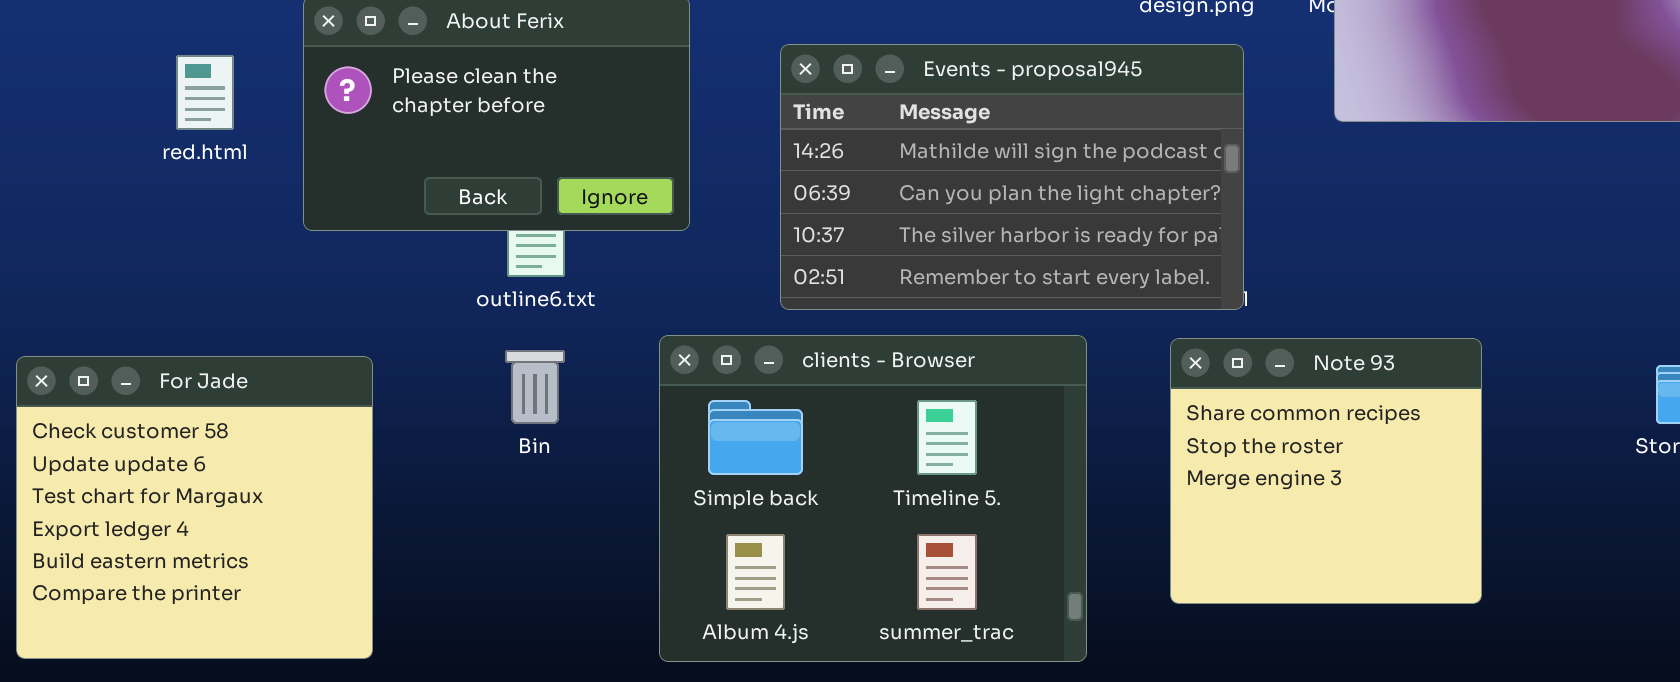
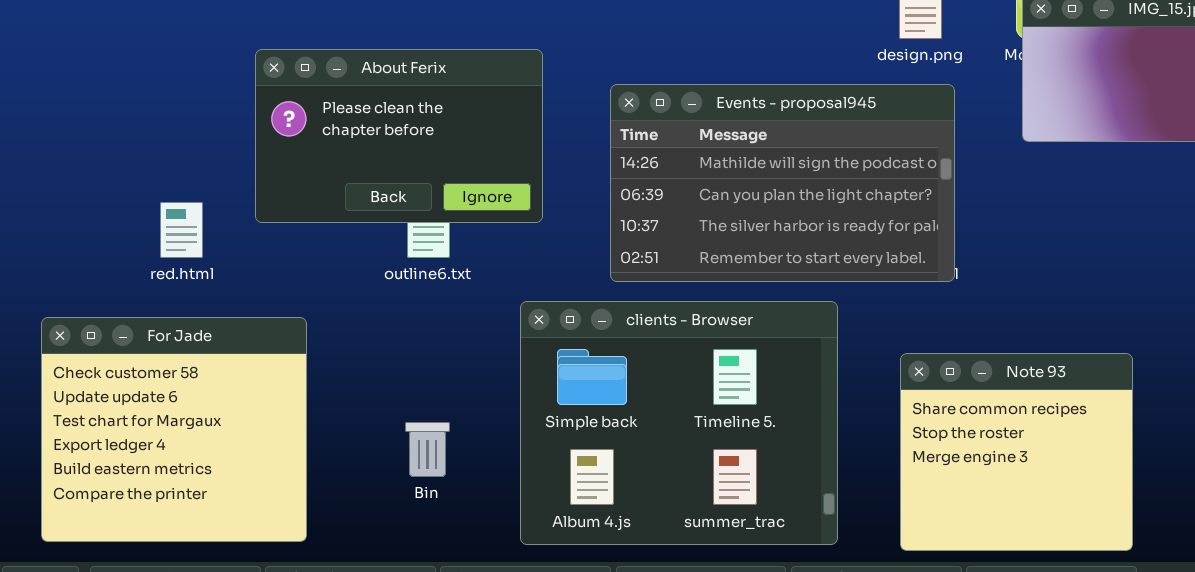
red.html: [176,55,234,130] -> [160,202,203,258], moved
Note 93: [1170,338,1482,604] -> [900,353,1133,551], moved
Bin: [505,350,565,424] -> [405,422,450,477], moved

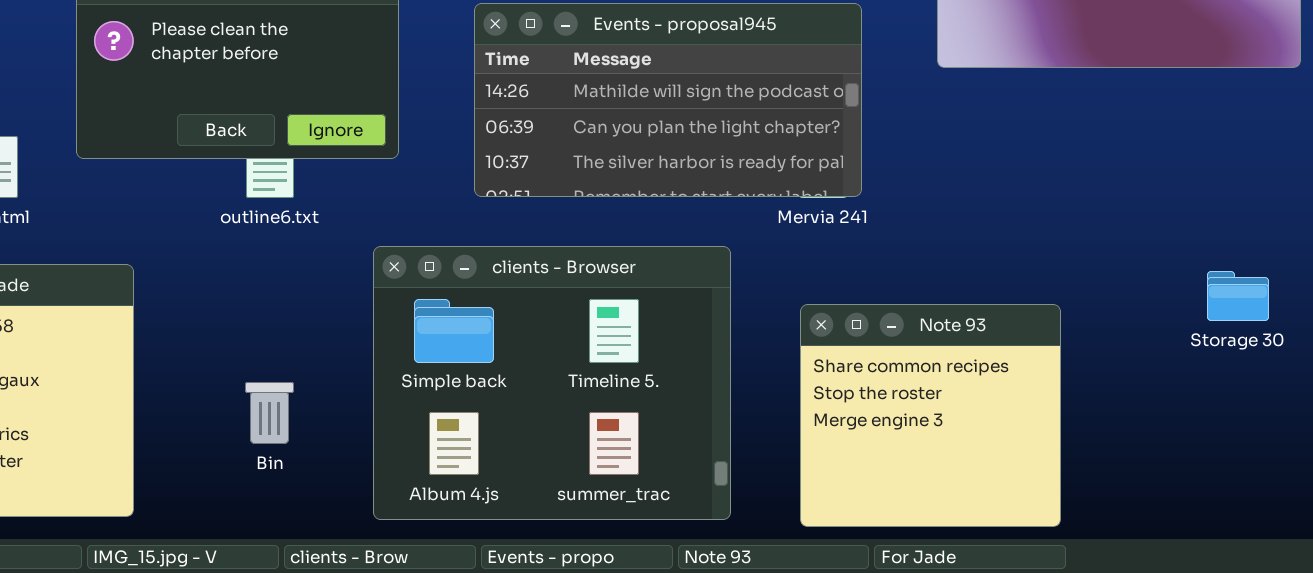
Events - proposal945: [610,84,955,282] -> [474,3,862,197], resized

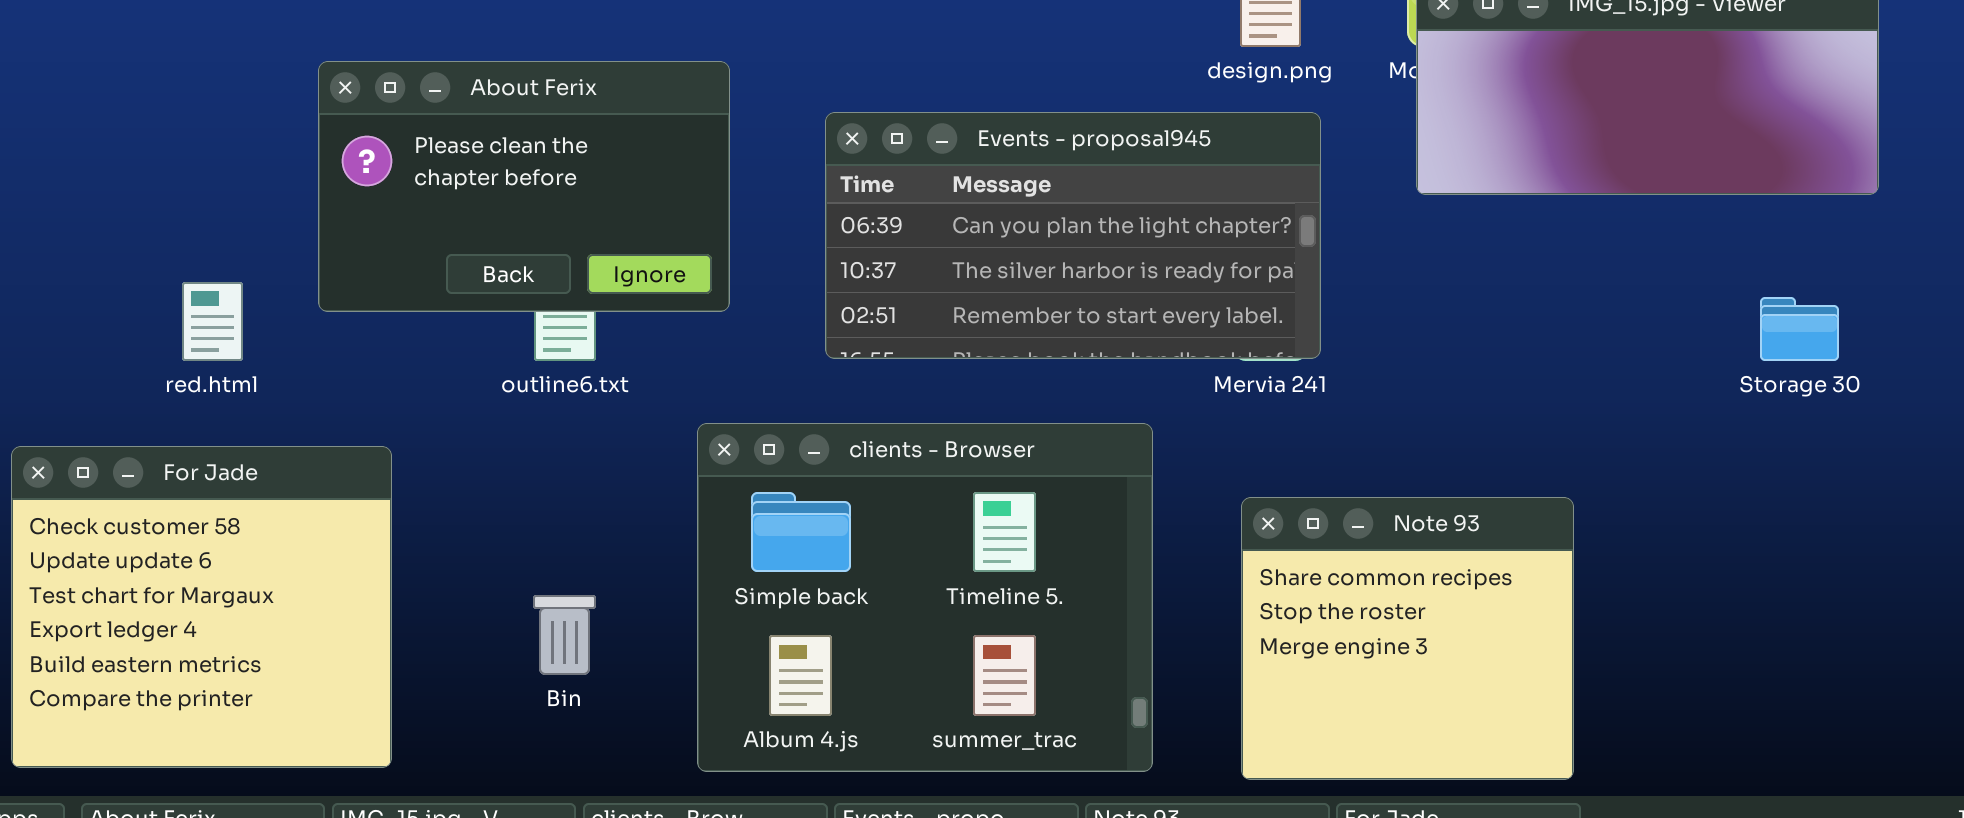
Events - proposal945: [474,3,862,197] -> [825,112,1321,359], scrolled down 1 row
Storage 30: [1207,271,1269,321] -> [1760,297,1839,361], moved

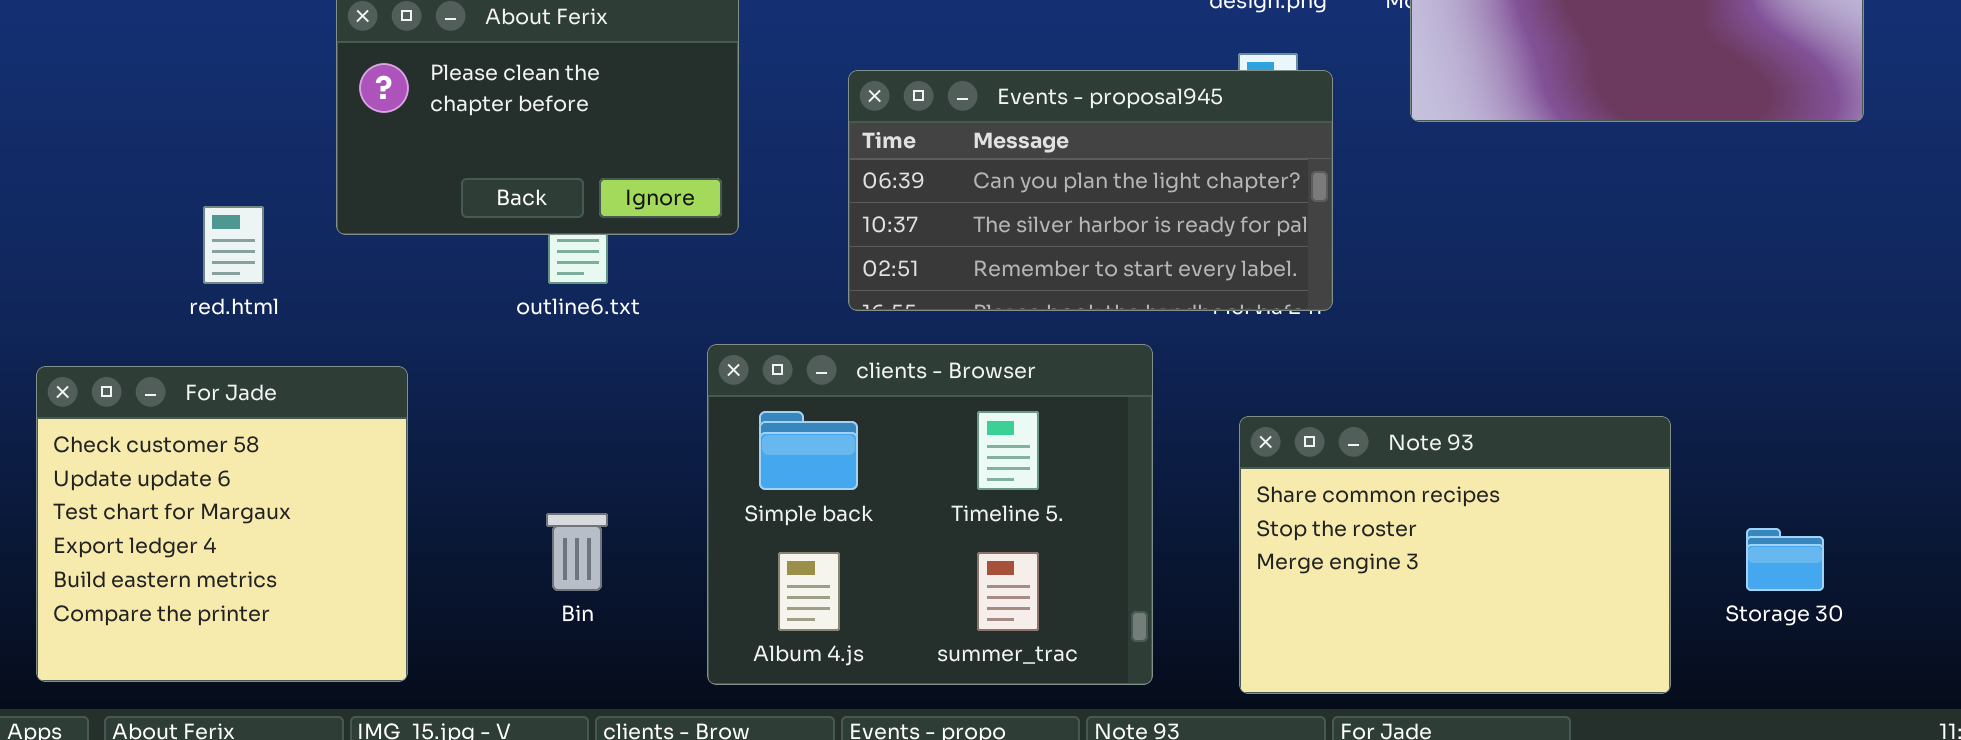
Events - proposal945: [825,112,1321,359] -> [848,70,1333,311], moved
Storage 30: [1760,297,1839,361] -> [1746,528,1824,591], moved
Note 93: [1241,497,1574,780] -> [1239,416,1671,694], resized

